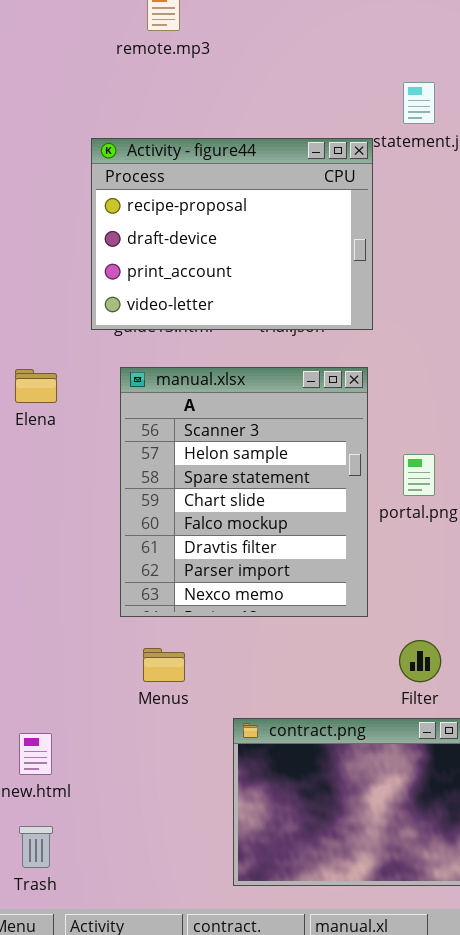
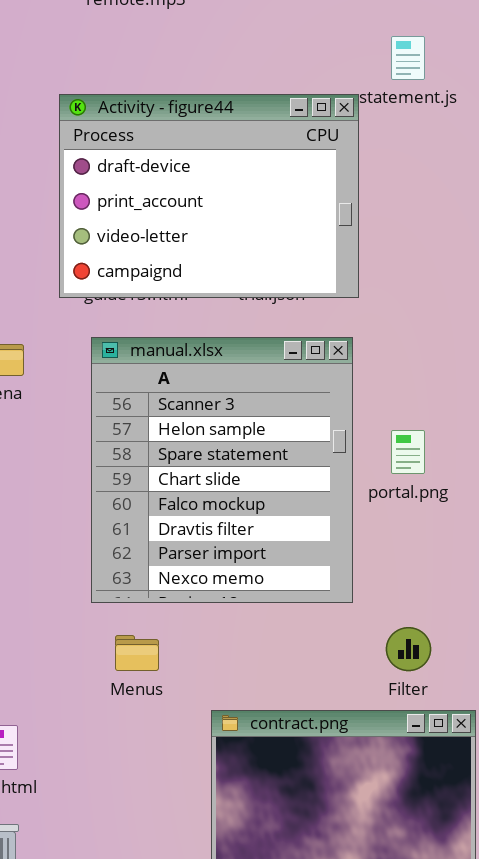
Activity - figure44: [91,138,373,330] -> [59,94,359,298], scrolled down 1 row

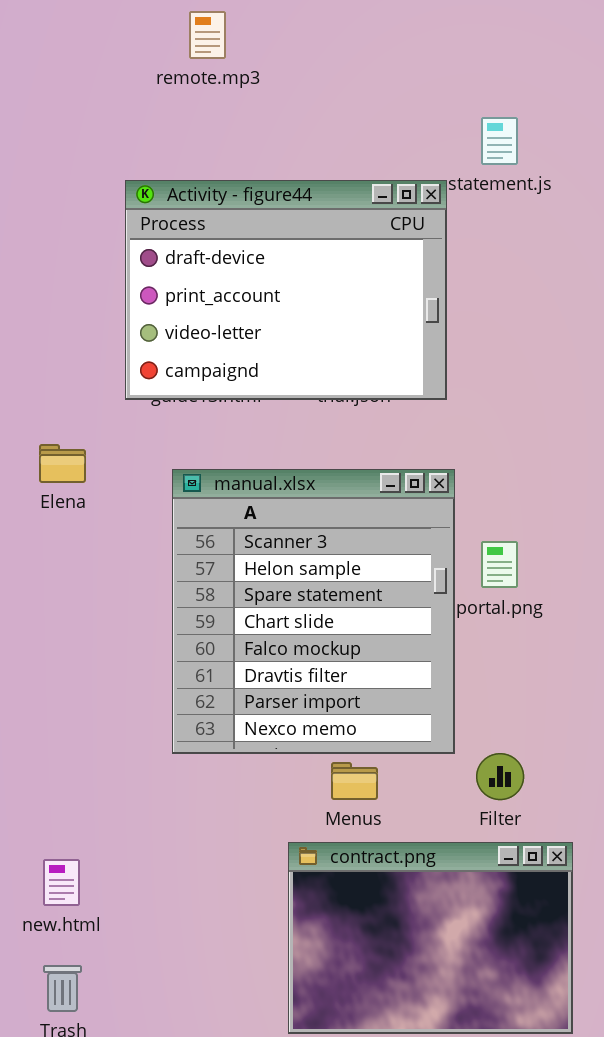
manual.xlsx: [91,337,353,603] -> [172,469,455,754], moved
Menus: [115,635,159,671] -> [331,762,378,800], moved

